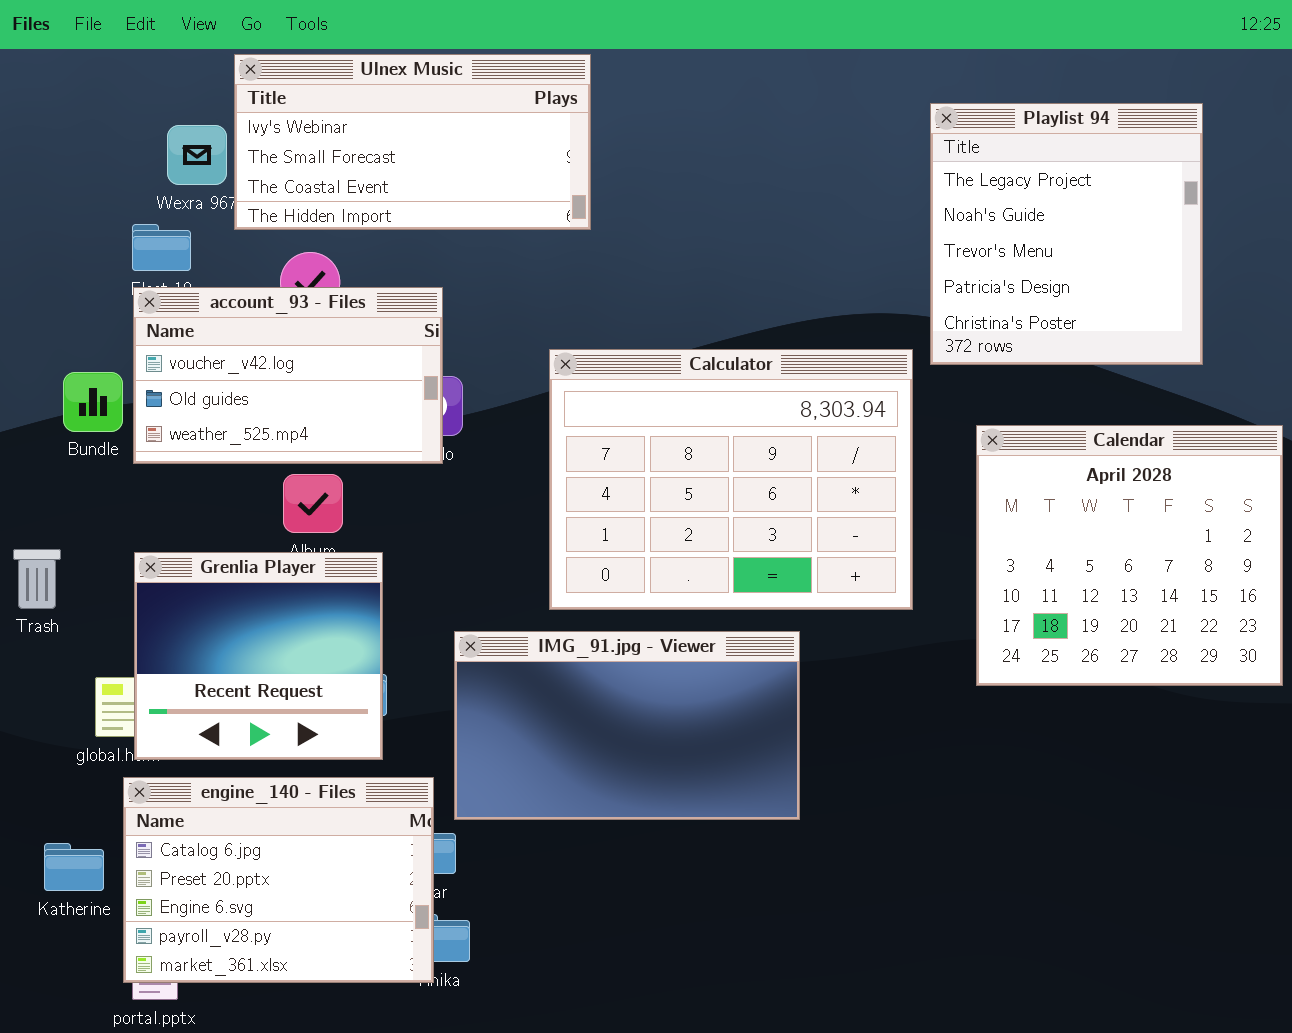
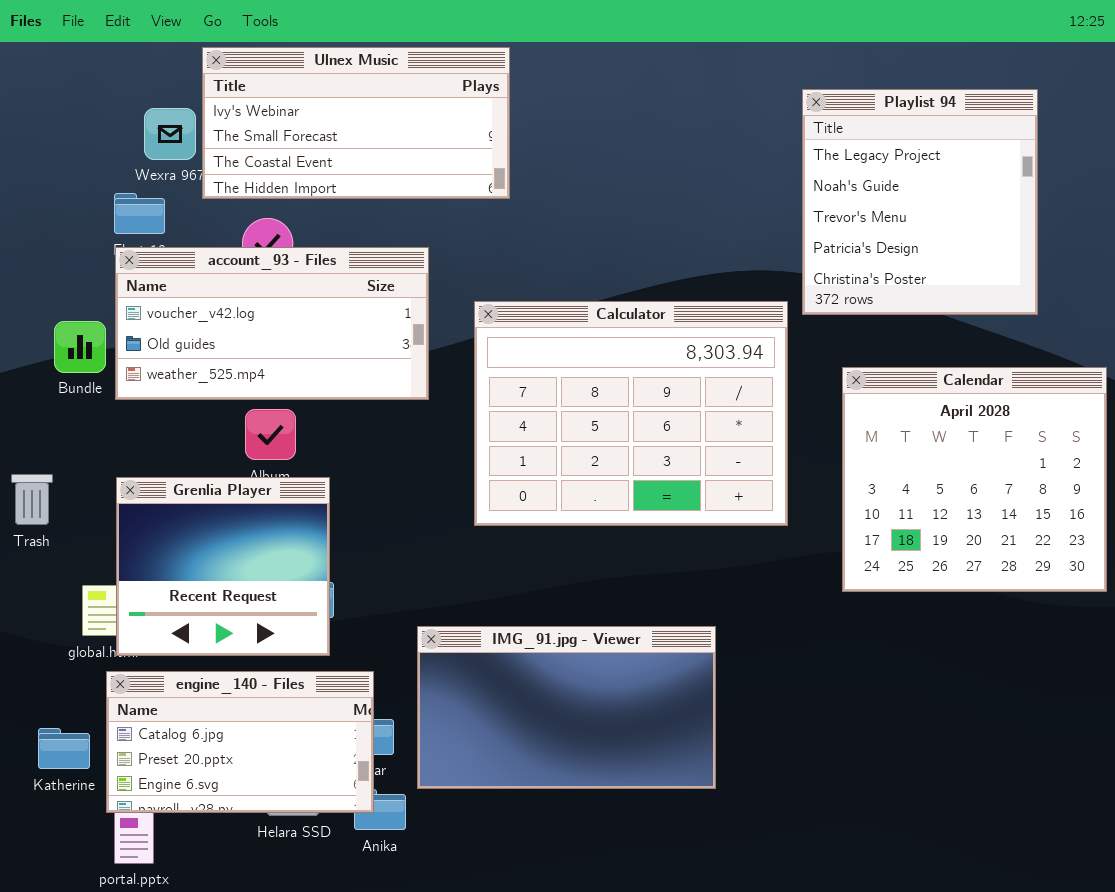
account_93 - Files: [133,287,443,464] -> [115,247,429,400], resized
IMG_91.jpg - Viewer: [454,631,800,820] -> [417,626,716,789], moved
engine_140 - Files: [123,777,434,983] -> [106,671,374,813], resized

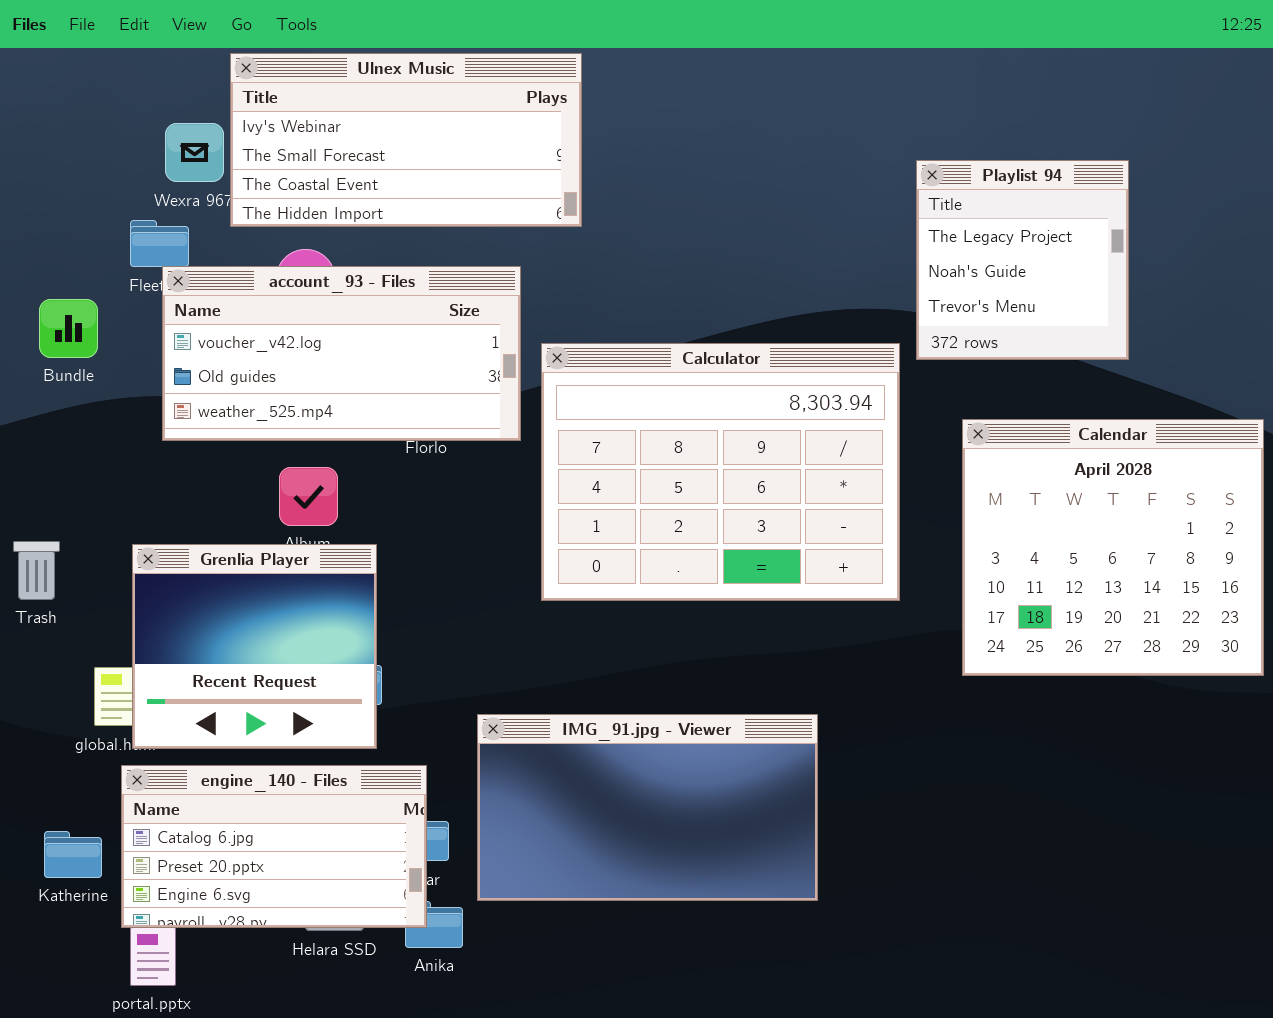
Playlist 94: [802,89,1038,315] -> [916,160,1129,360], resized
account_93 - Files: [115,247,429,400] -> [162,266,521,441], moved
Bundle: [54,321,106,373] -> [39,299,98,358], moved

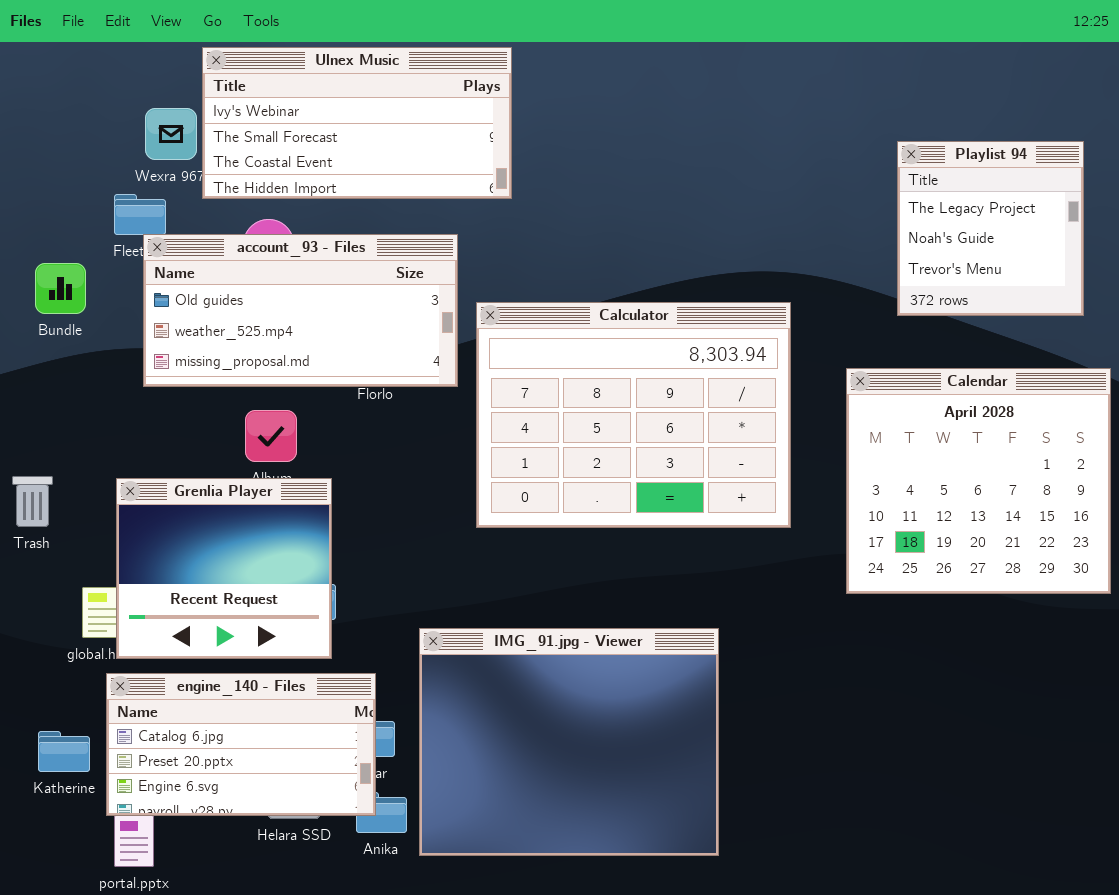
Playlist 94: [916,160,1129,360] -> [897,141,1084,316], moved
account_93 - Files: [162,266,521,441] -> [143,234,458,387], scrolled down 1 row
IMG_91.jpg - Viewer: [477,714,818,901] -> [419,628,719,856], resized

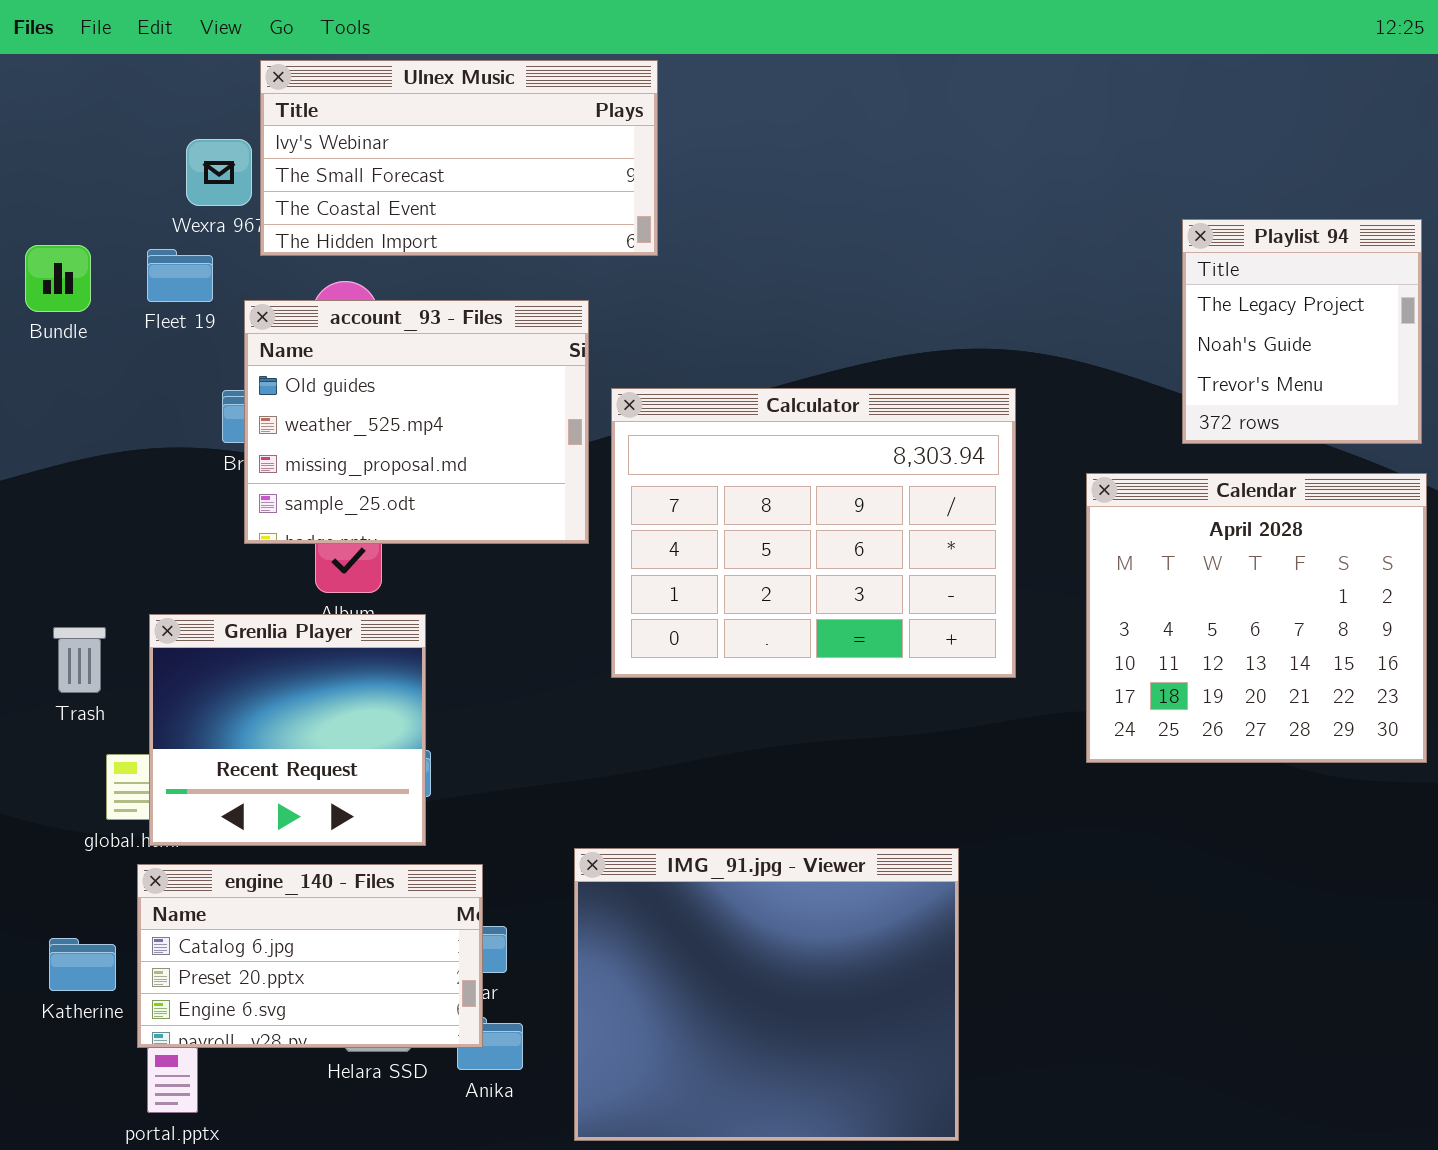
Playlist 94: [897,141,1084,316] -> [1182,219,1422,444], moved
account_93 - Files: [143,234,458,387] -> [244,300,589,544], resized
Bundle: [35,263,86,314] -> [25,245,91,312], moved
Trash: [12,476,53,527] -> [53,627,106,693], moved
IMG_91.jpg - Viewer: [419,628,719,856] -> [574,848,959,1141], moved

